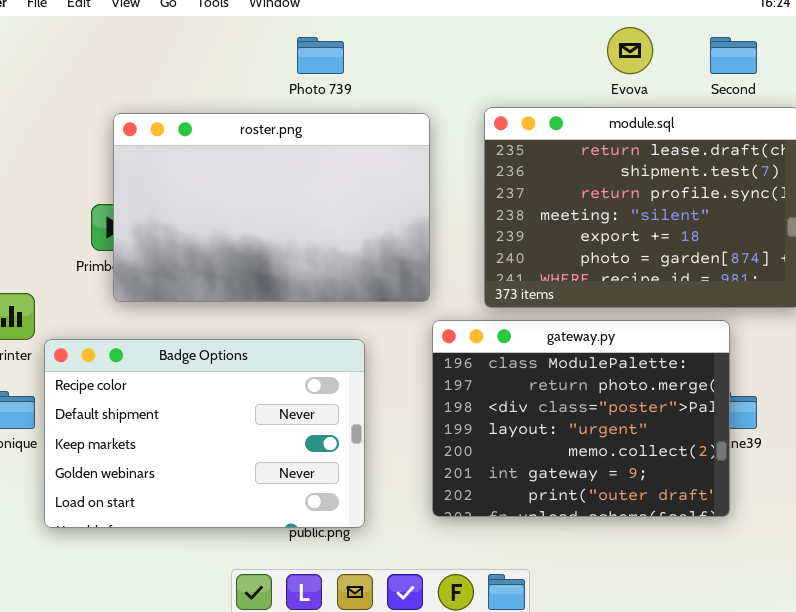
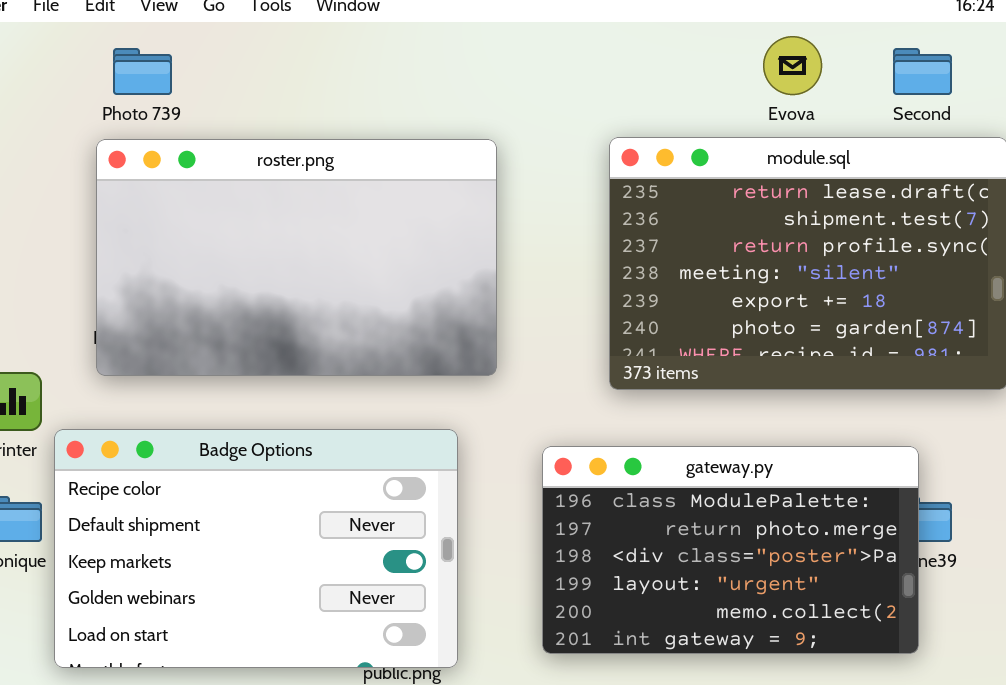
Photo 739: [297,37,344,74] -> [113,48,172,95], moved
roster.png: [113,113,430,302] -> [96,139,497,376], moved
gateway.py: [432,320,730,517] -> [542,446,919,654], resized

